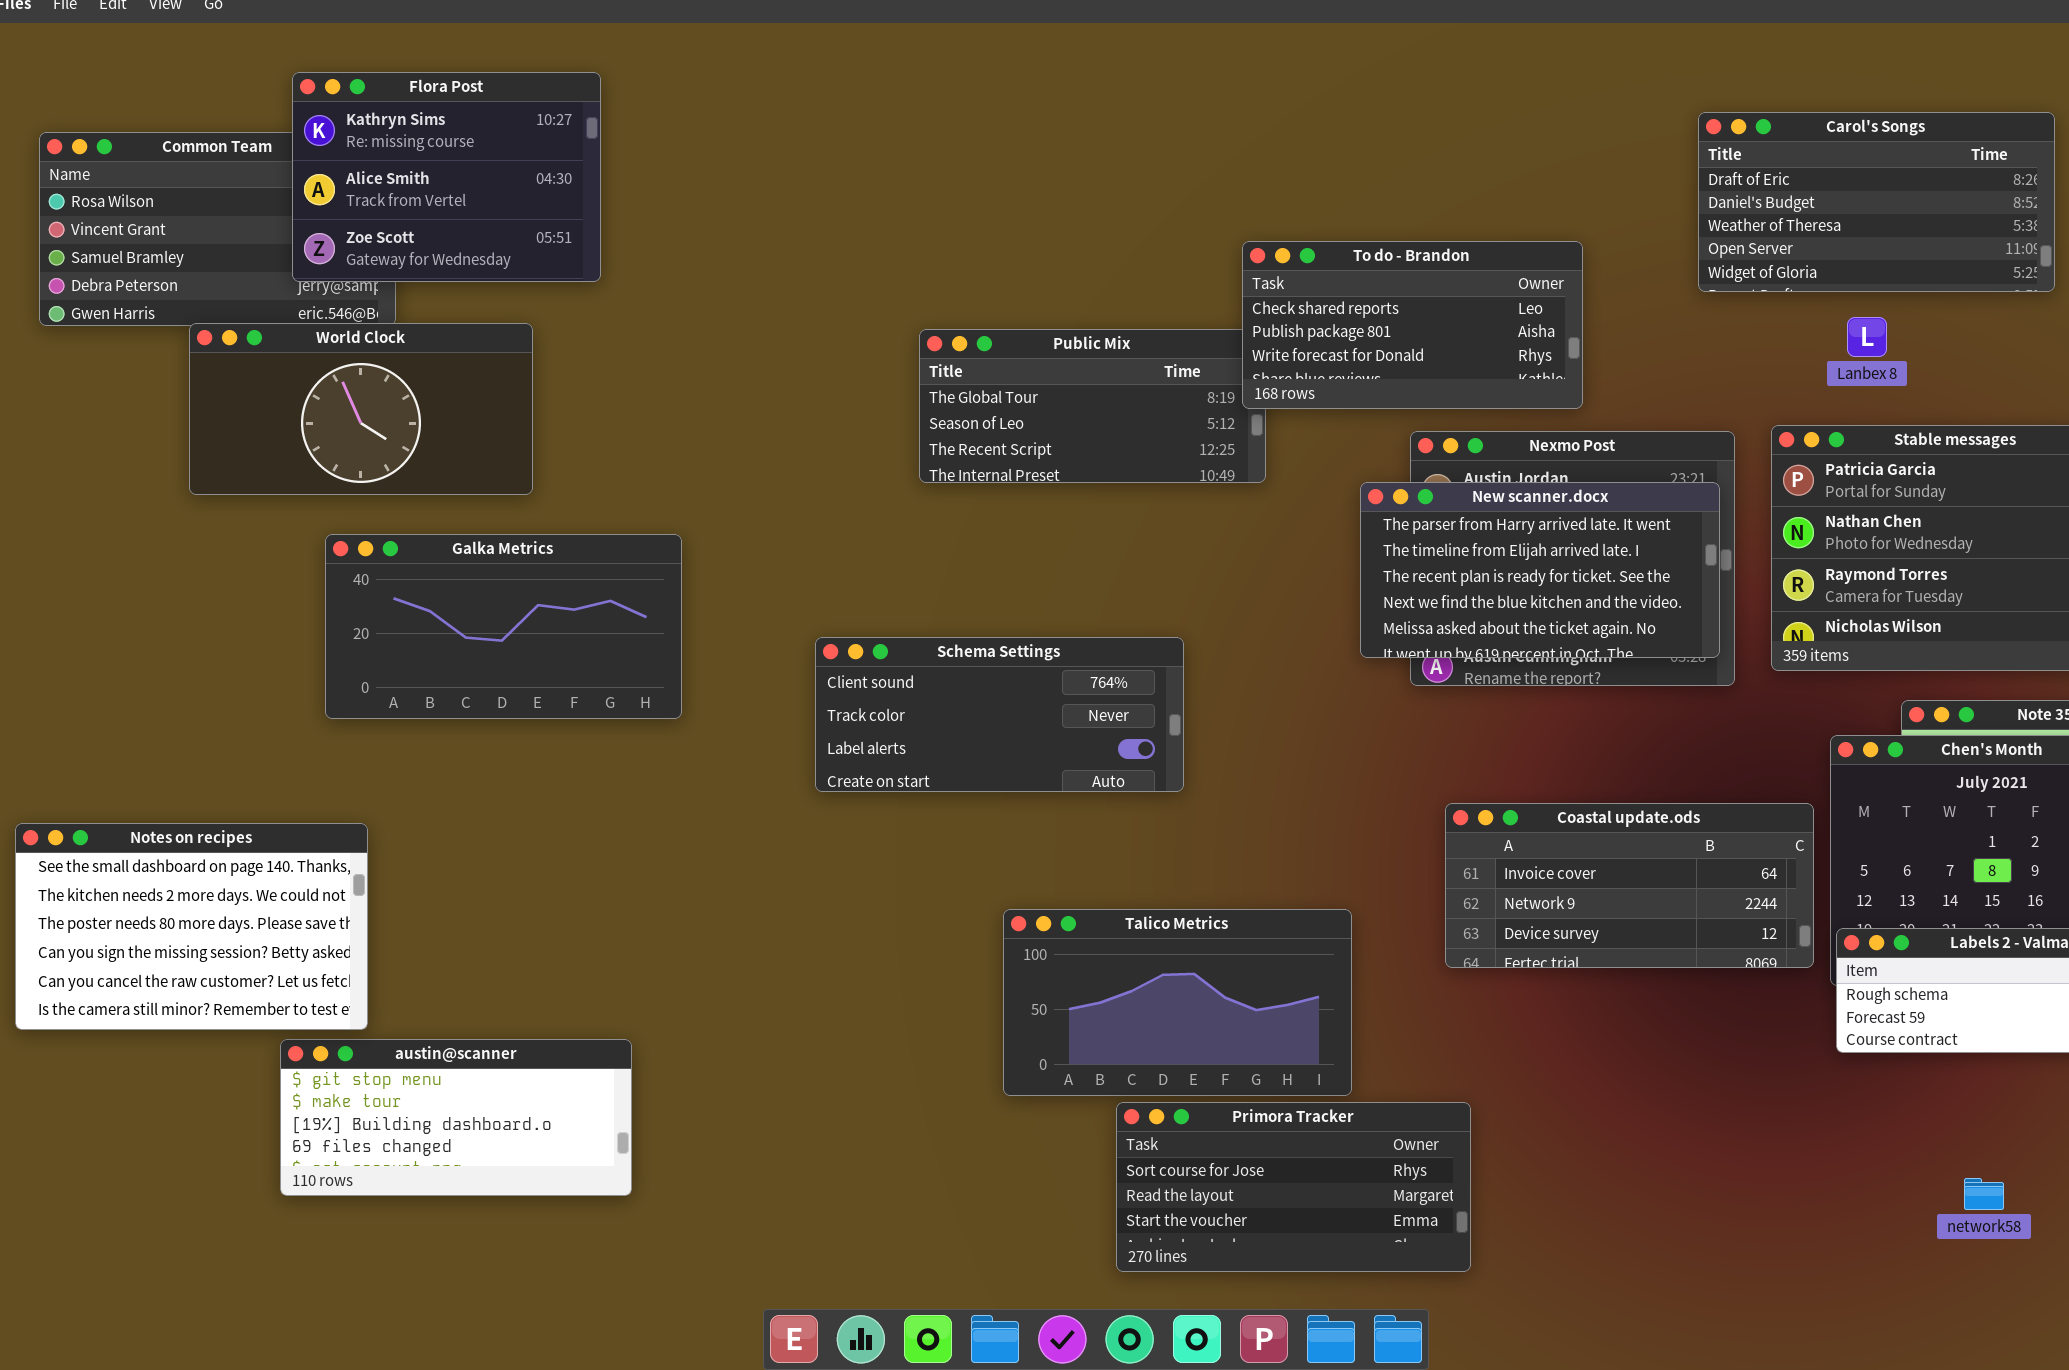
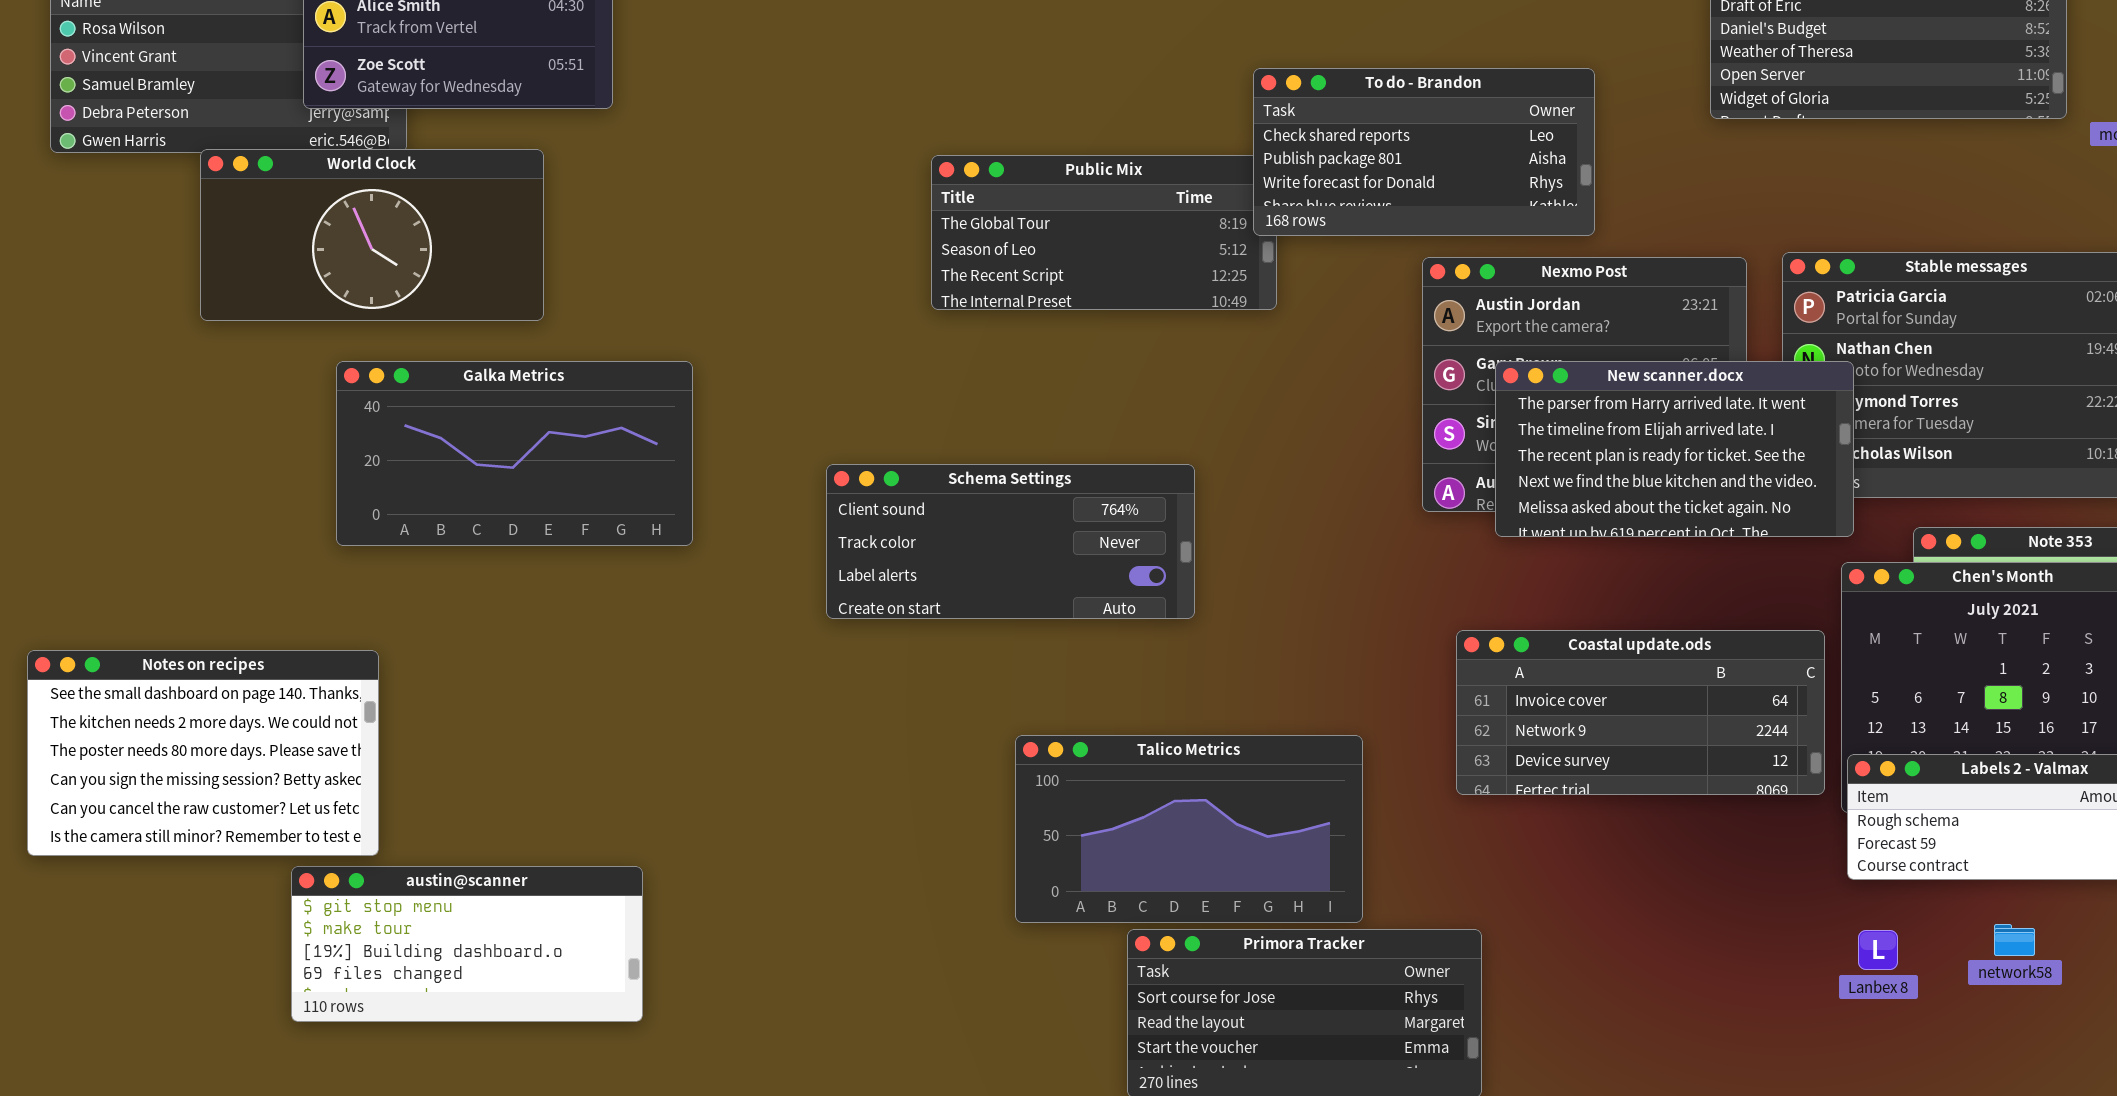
Lanbex 8: [1847,317,1887,357] -> [1858,930,1898,970], moved
New scanner.docx: [1360,482,1720,658] -> [1495,361,1854,537], moved
network58: [1964,1178,2004,1210] -> [1994,924,2035,956], moved

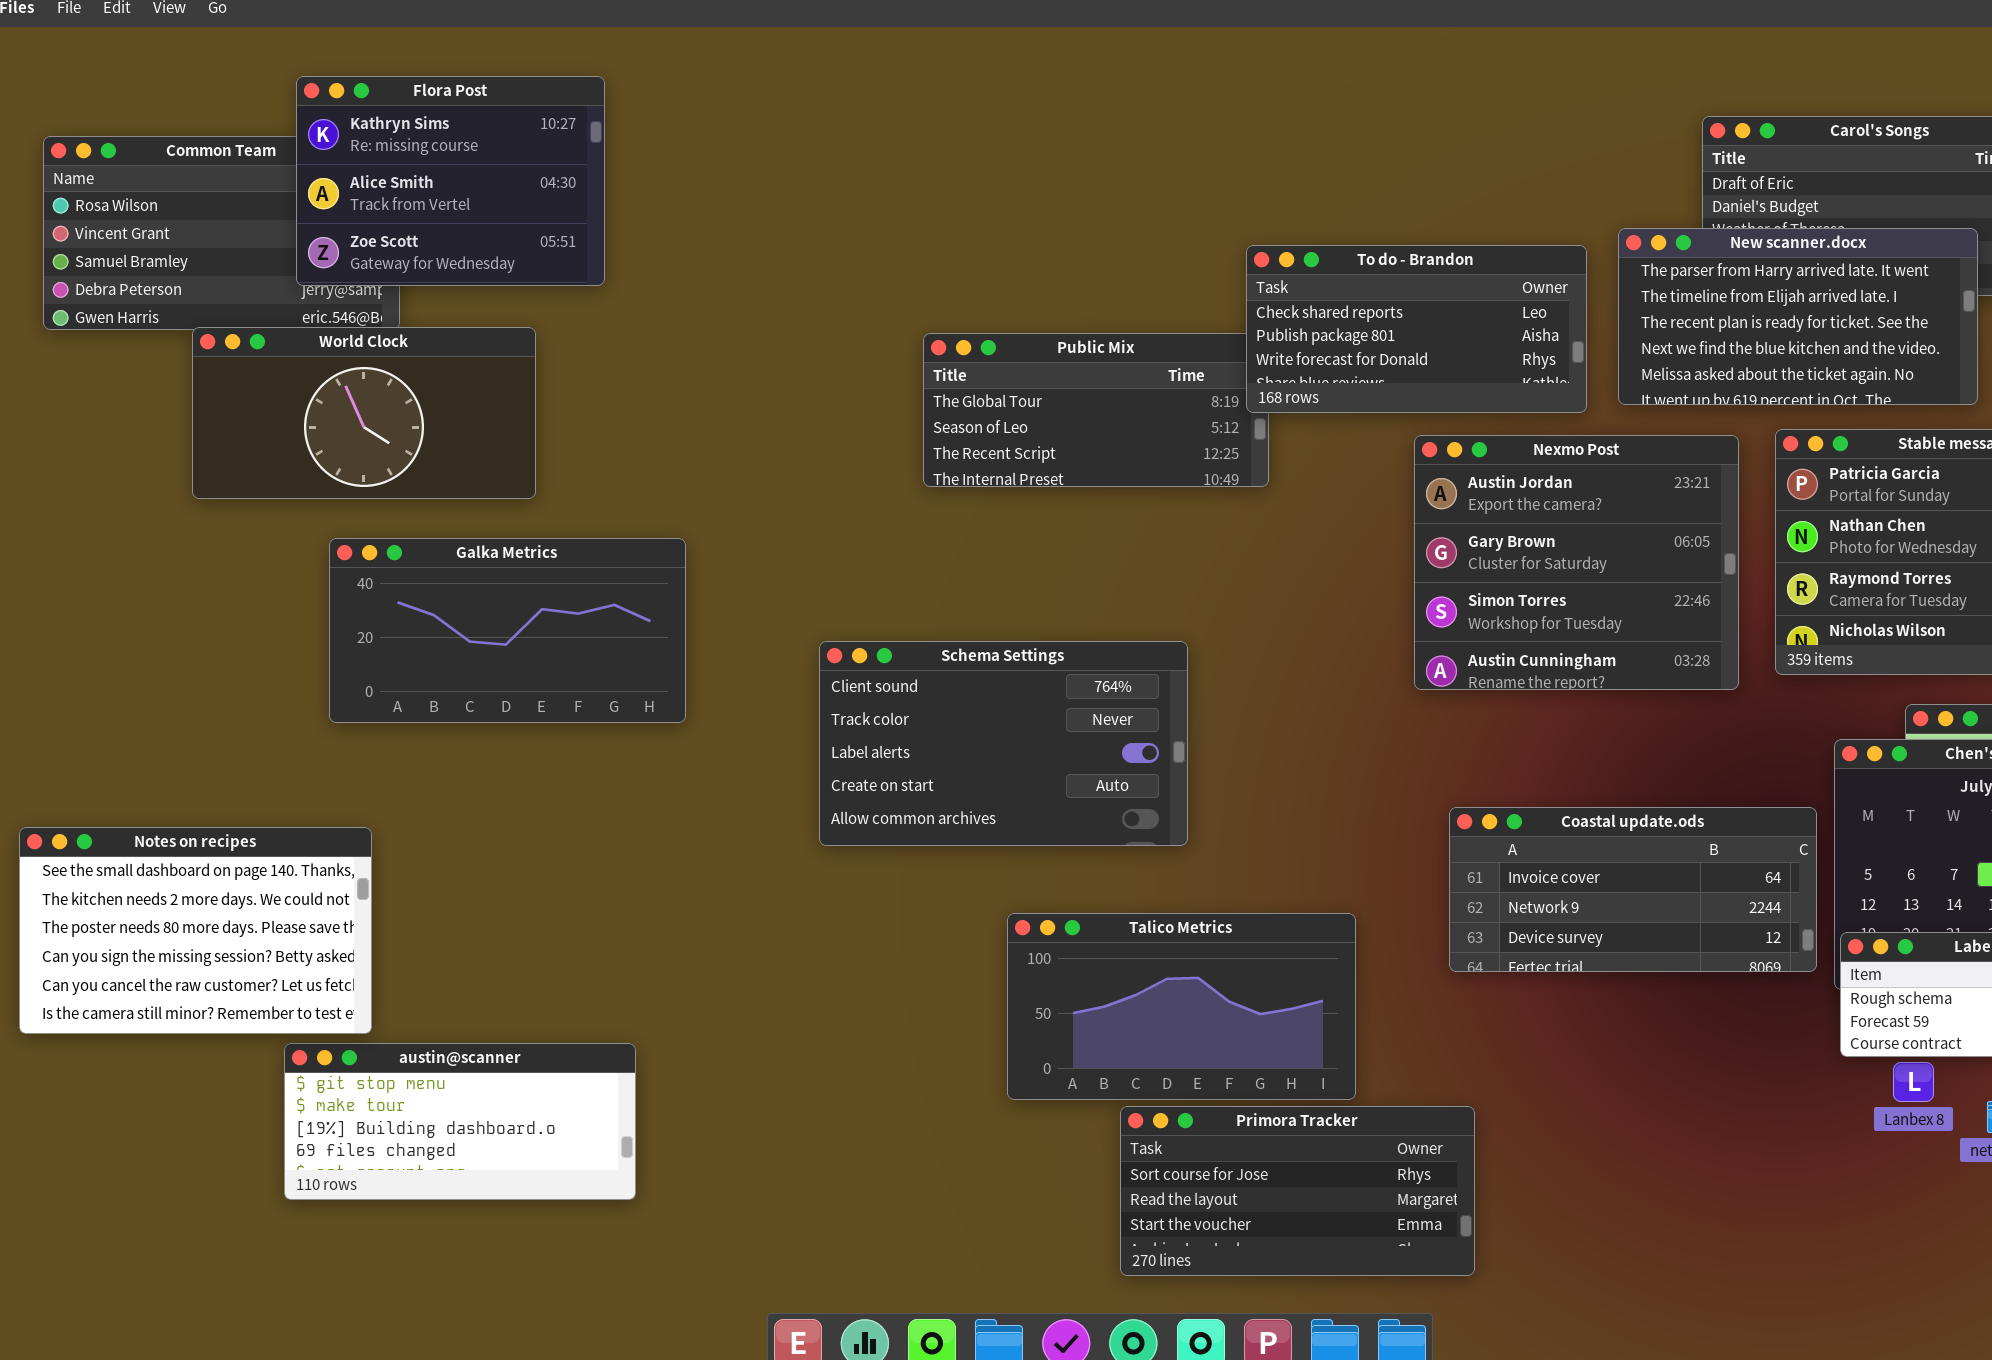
New scanner.docx: [1495,361,1854,537] -> [1618,228,1978,405], moved
Schema Settings: [826,464,1195,619] -> [819,641,1188,846], resized
Lanbex 8: [1858,930,1898,970] -> [1893,1062,1934,1102], moved

